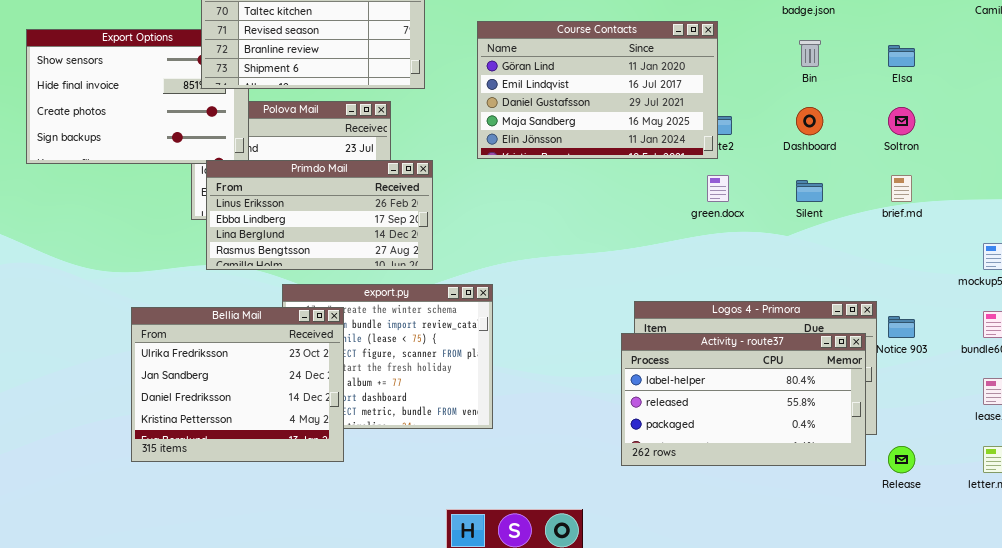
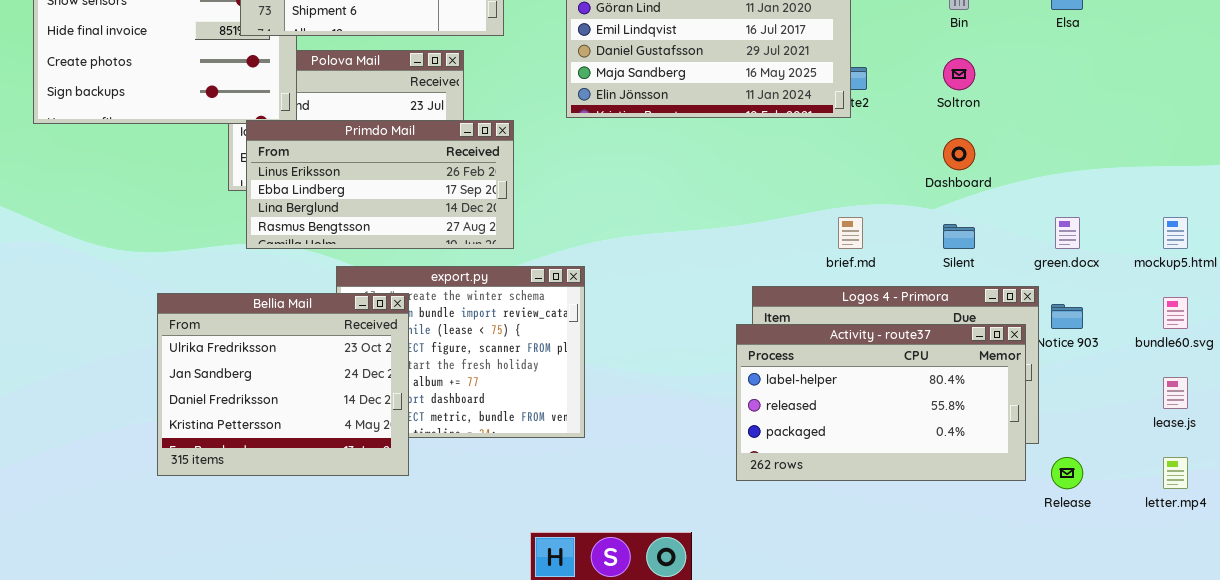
Dashboard: [796,107,823,135] -> [943,138,975,170], moved
Soltron: [888,107,915,135] -> [943,58,975,90], moved
green.docx: [707,175,729,202] -> [1055,217,1080,249], moved
brief.md: [891,175,912,202] -> [838,217,863,249], moved
Silent: [796,180,823,202] -> [943,224,975,249], moved

